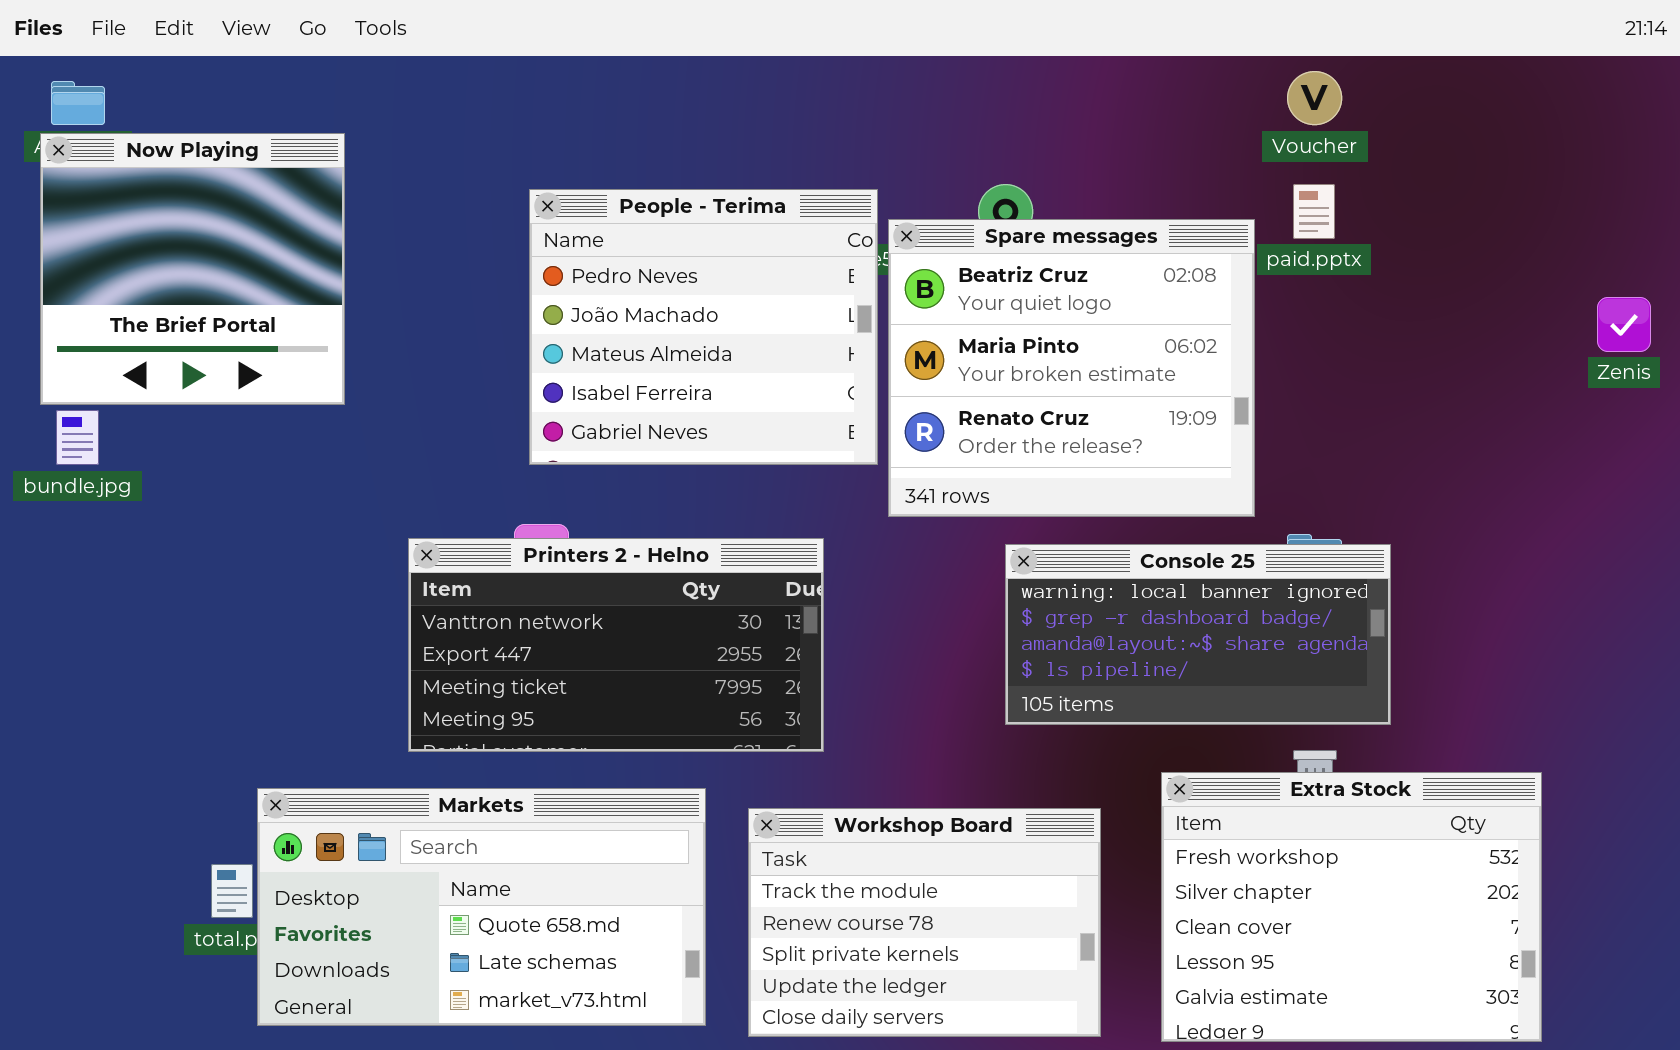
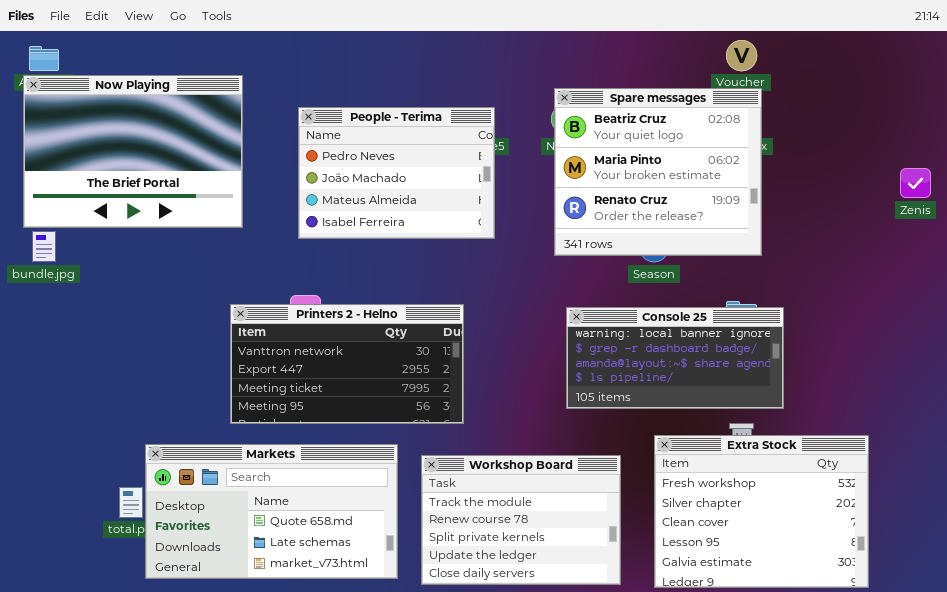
Now Playing: [40,133,345,405] -> [23,75,243,228], resized
People - Terima: [529,189,878,465] -> [298,107,495,239], resized
Spare messages: [888,219,1255,517] -> [554,88,762,256], moved

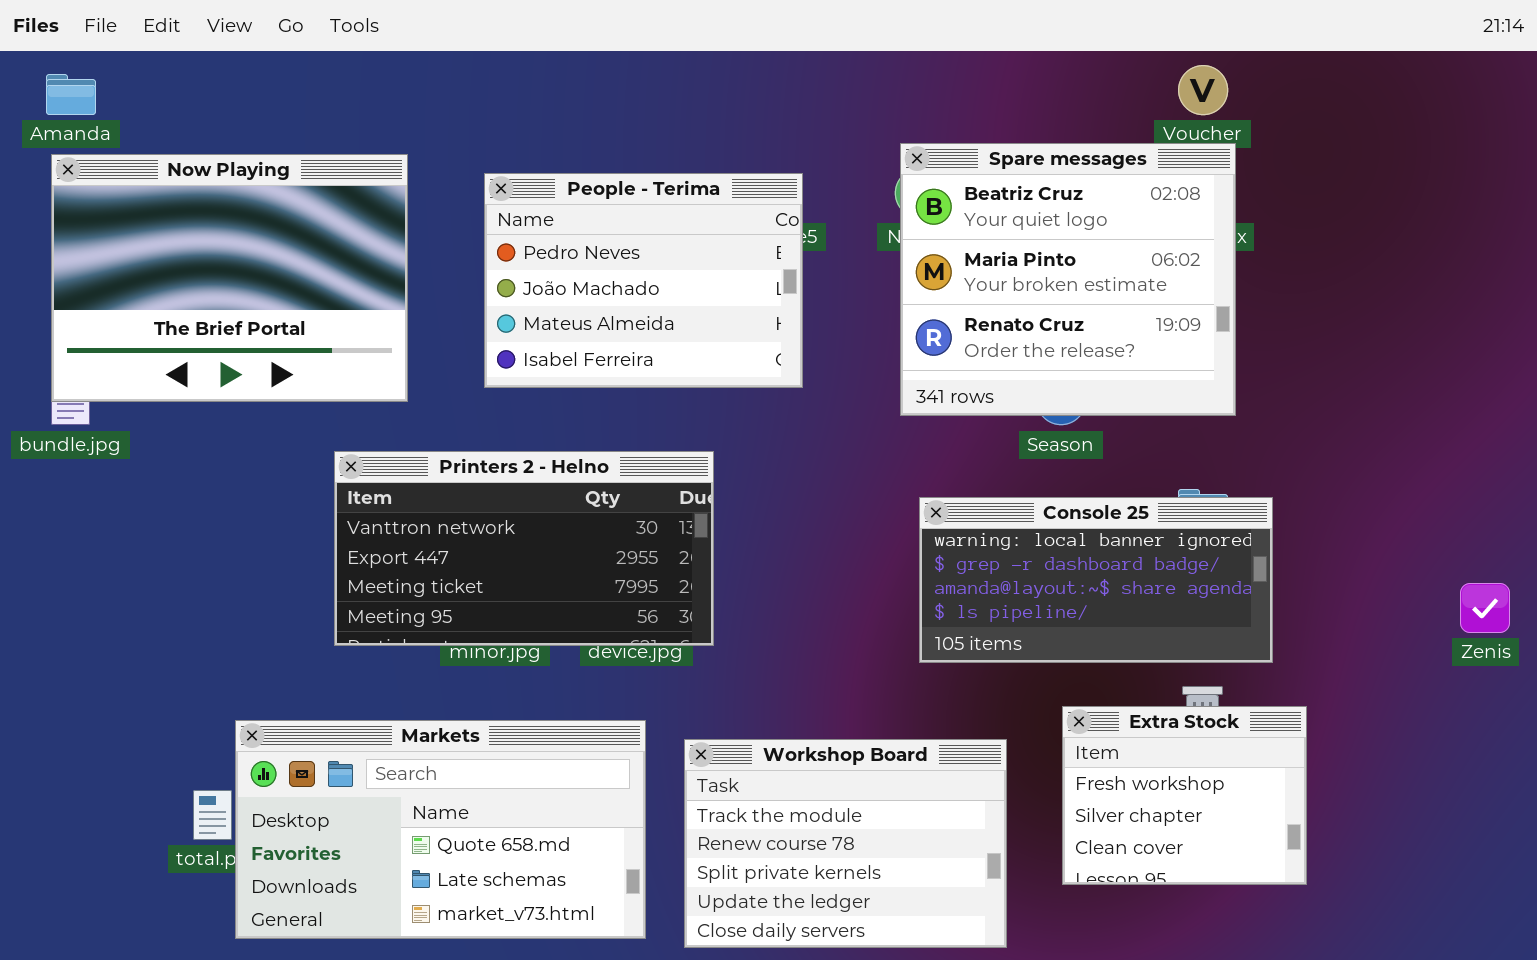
Now Playing: [23,75,243,228] -> [51,154,408,402], moved
Zenis: [900,168,931,198] -> [1460,583,1510,633], moved
Printers 2 - Helno: [230,304,464,424] -> [334,451,714,646], moved
Extra Stock: [654,435,869,588] -> [1062,706,1307,885], resized

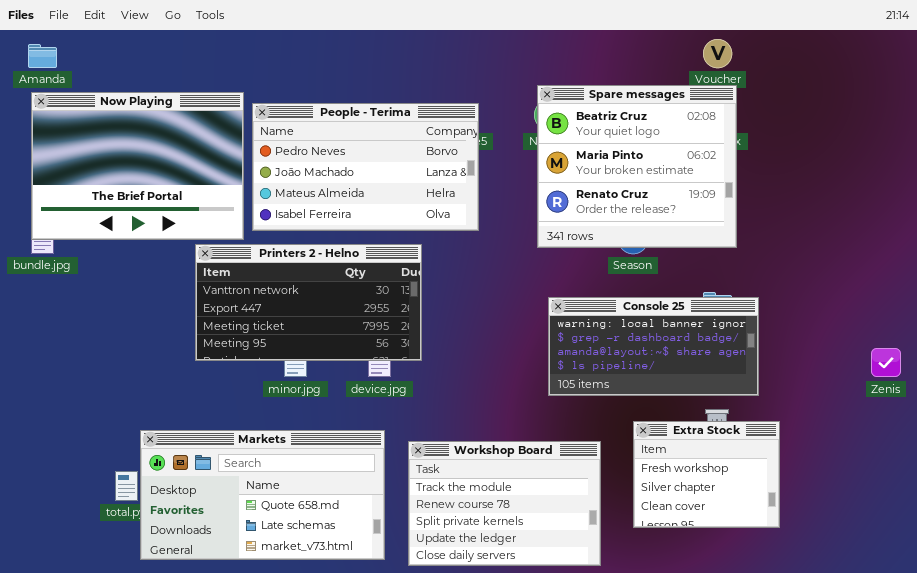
People - Terima: [484,173,803,388] -> [252,103,479,231], resized
Printers 2 - Helno: [334,451,714,646] -> [195,244,422,361], moved

